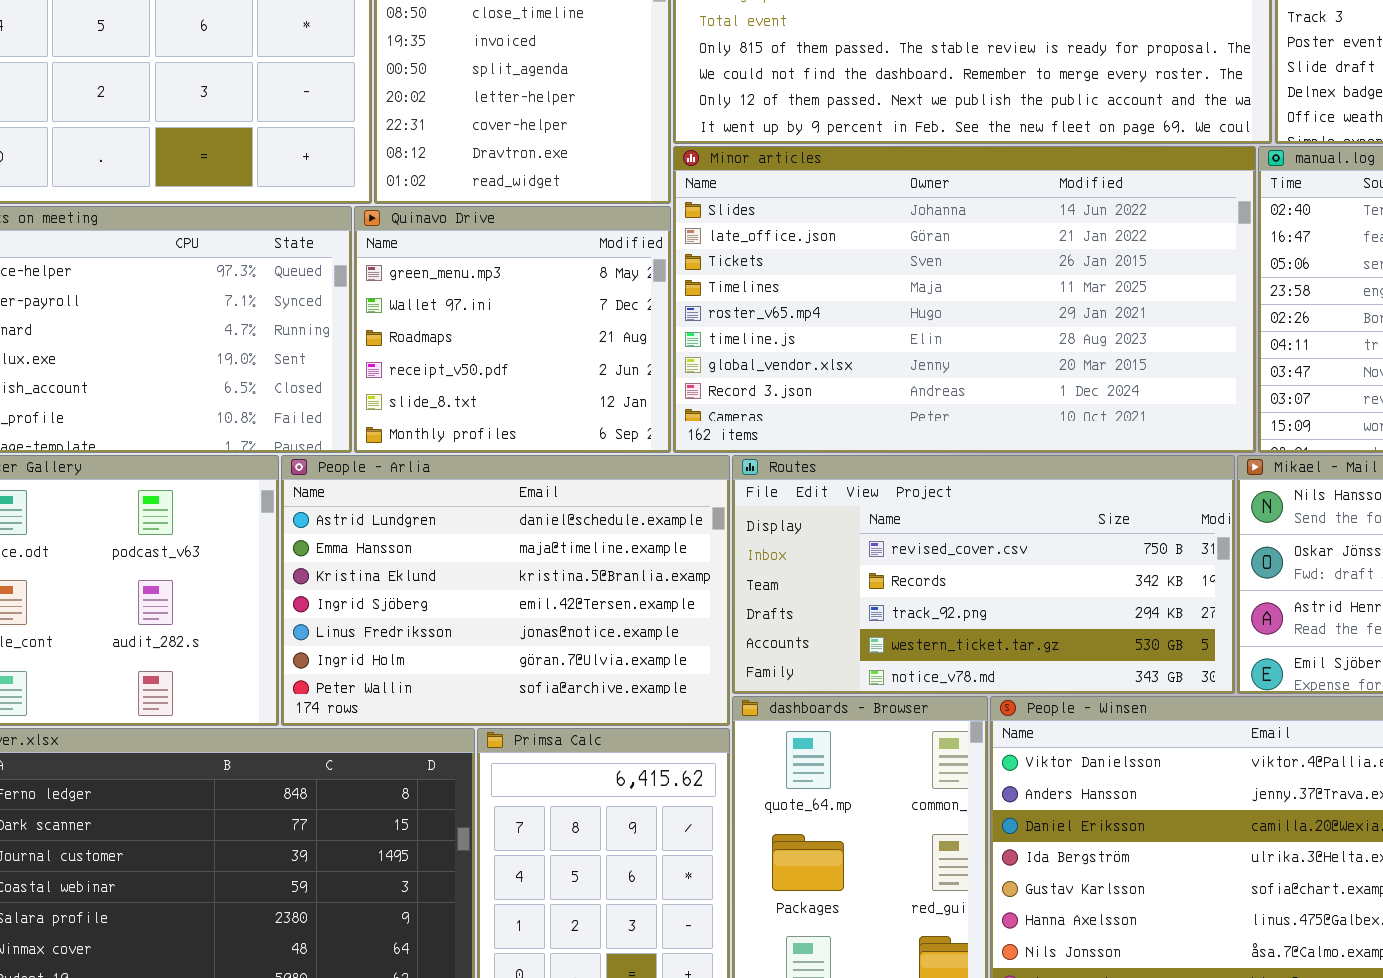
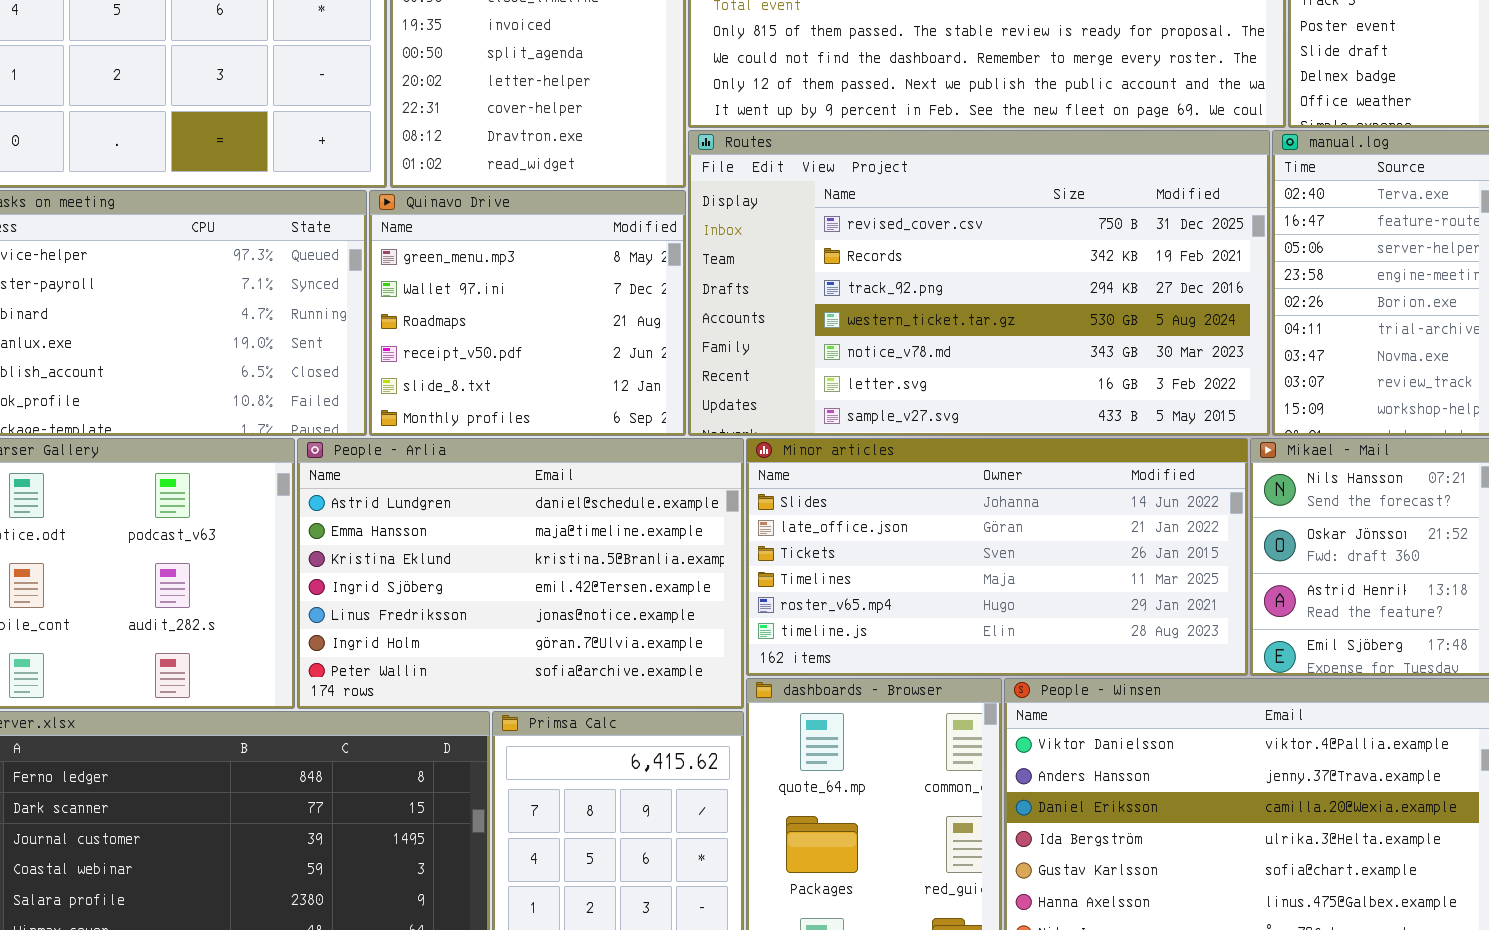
Minor articles: [673,146,1256,453] -> [746,438,1248,676], moved, resized
Routes: [732,455,1235,694] -> [688,130,1270,436], moved, resized

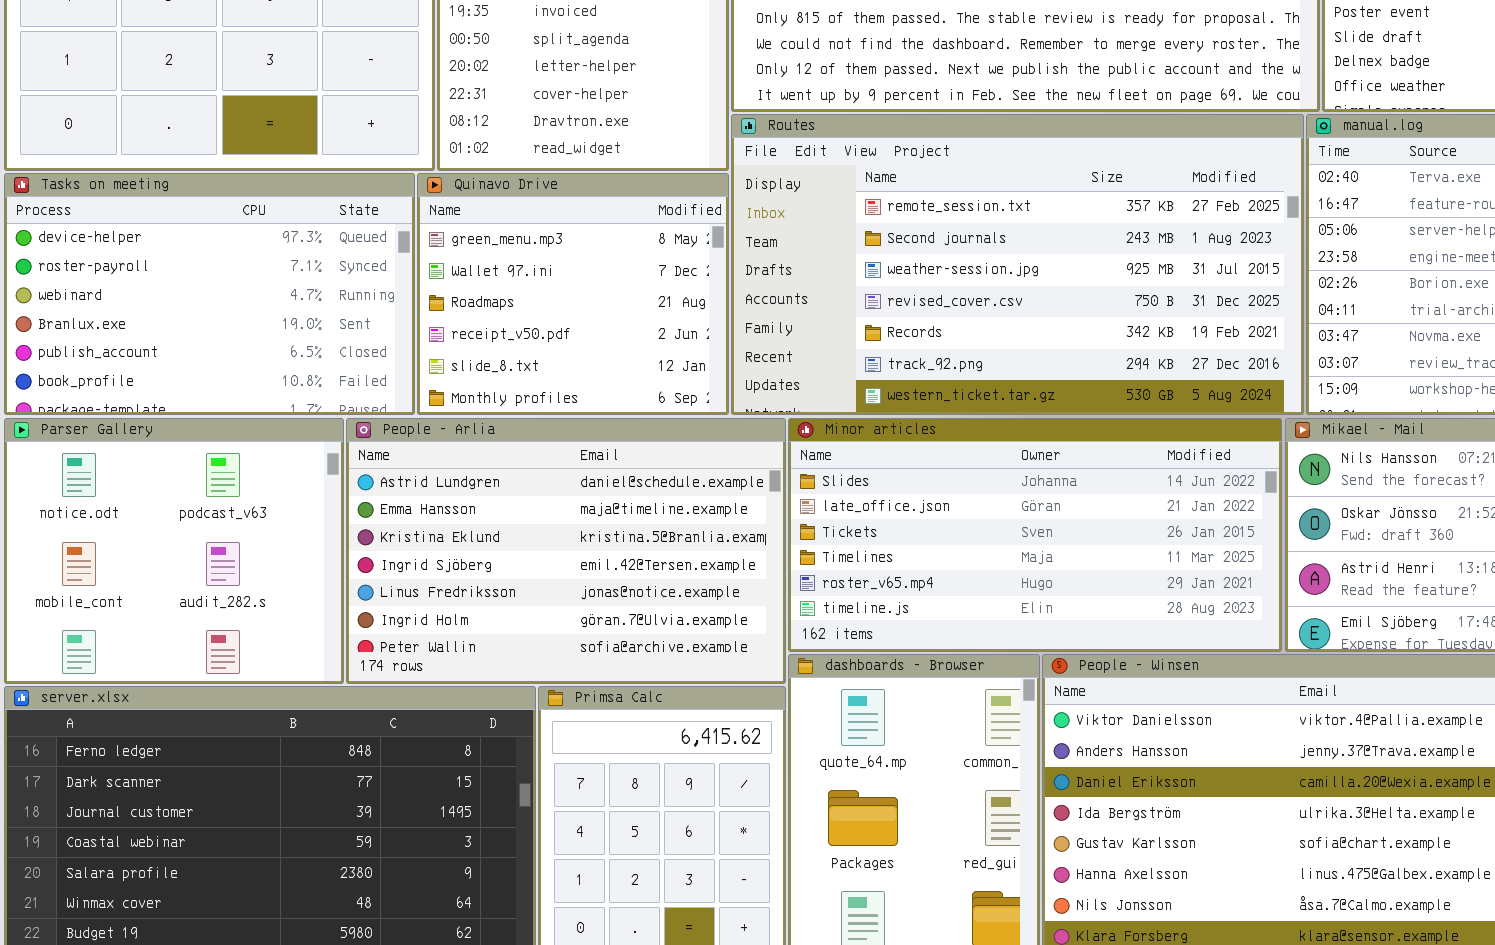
Routes: [688,130,1270,436] -> [731,114,1304,415], scrolled up 3 rows

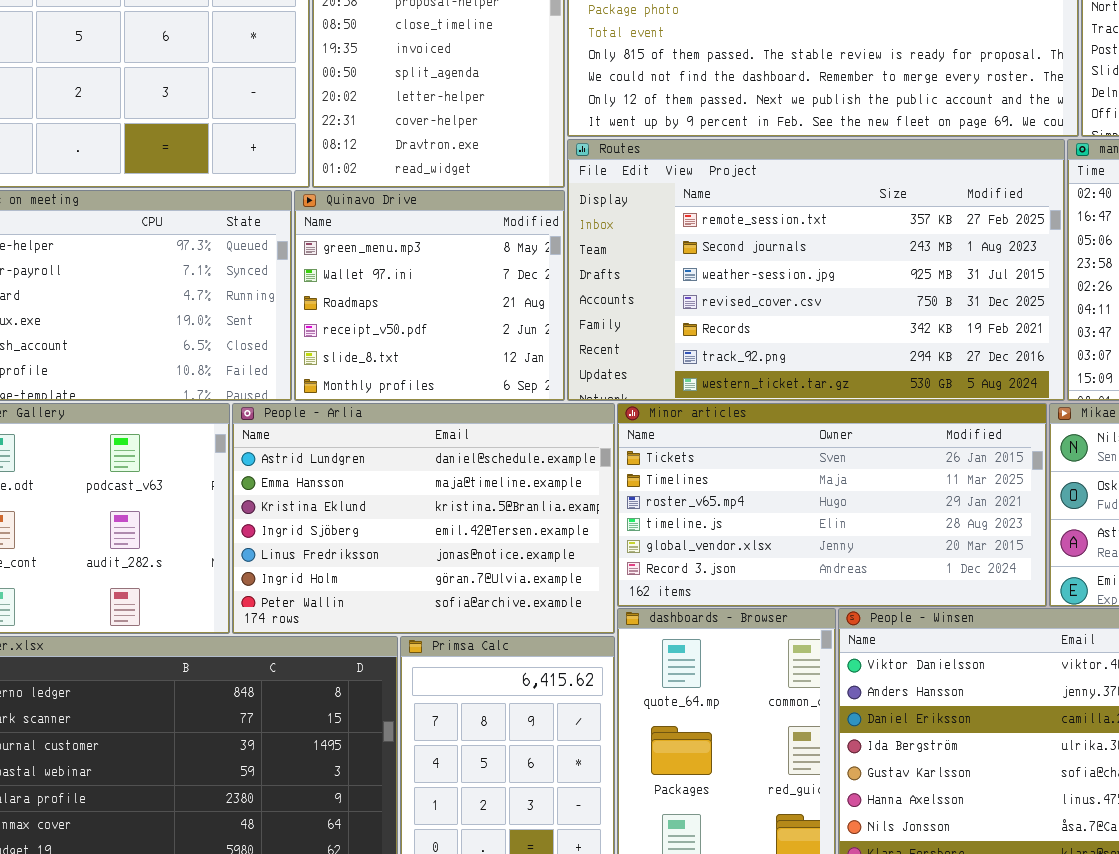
Minor articles: [788,418,1282,652] -> [617,403,1047,607], scrolled down 2 rows

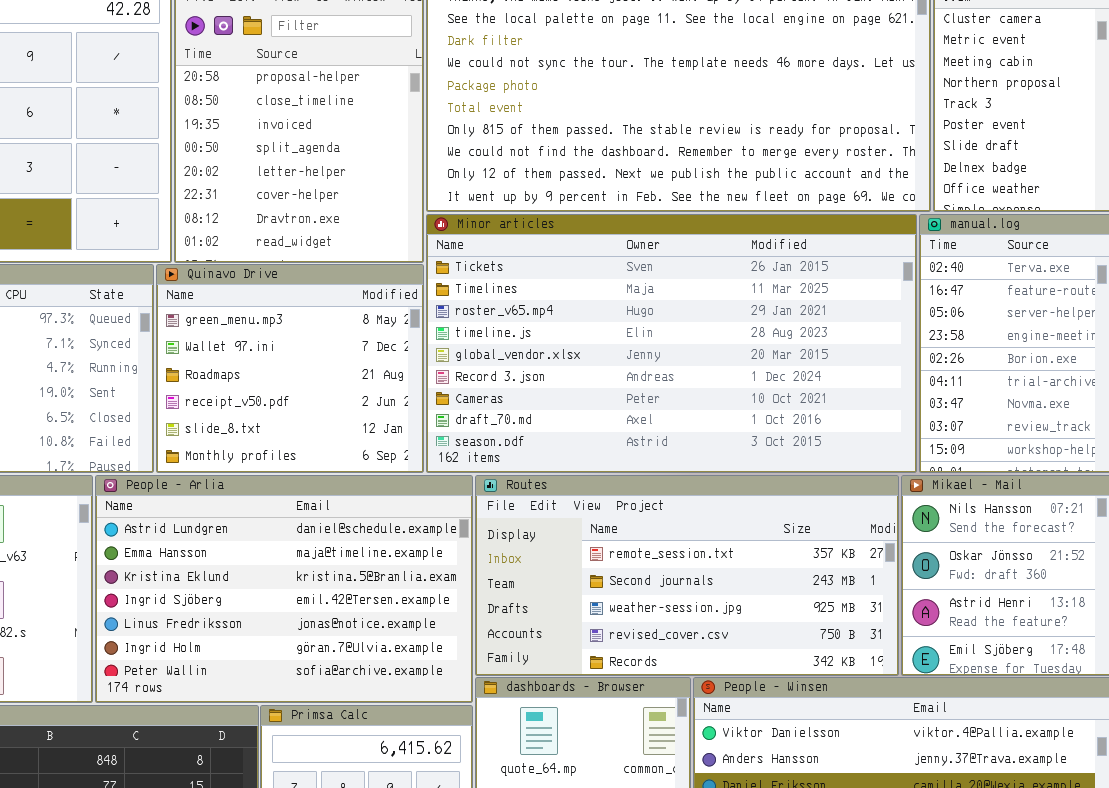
Routes: [567,139,1065,401] -> [475,475,899,676], moved, resized
Minor articles: [617,403,1047,607] -> [426,214,917,473], moved, resized

